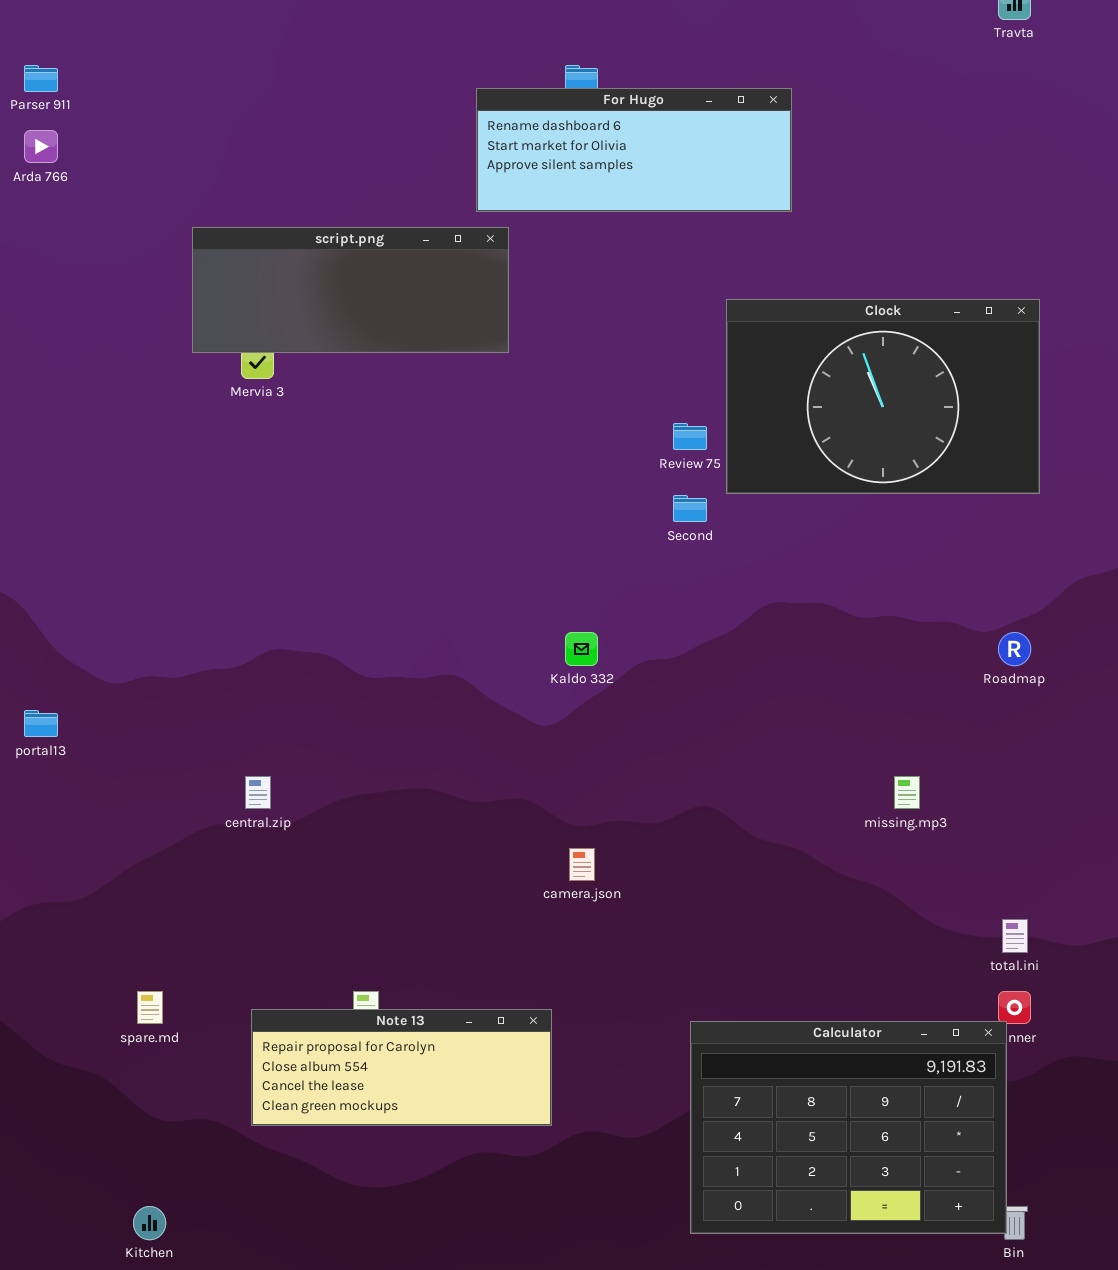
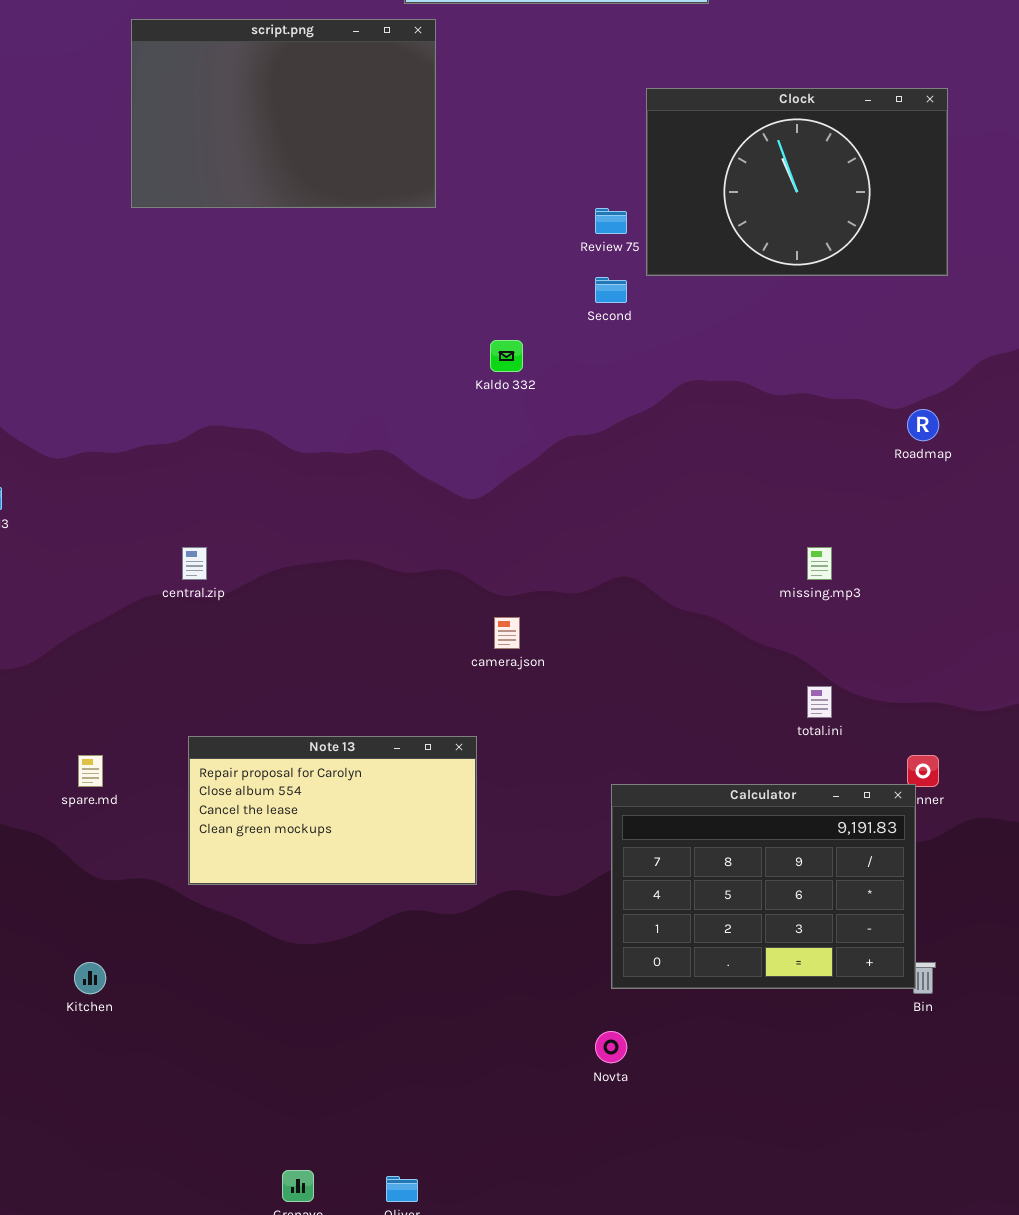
script.png: [192,227,509,353] -> [131,19,436,208], resized
Kaldo 332: [565,632,598,666] -> [490,340,523,372], moved
total.ini: [1002,919,1028,953] -> [807,686,832,718], moved
Note 13: [251,1009,552,1126] -> [188,736,477,885], resized

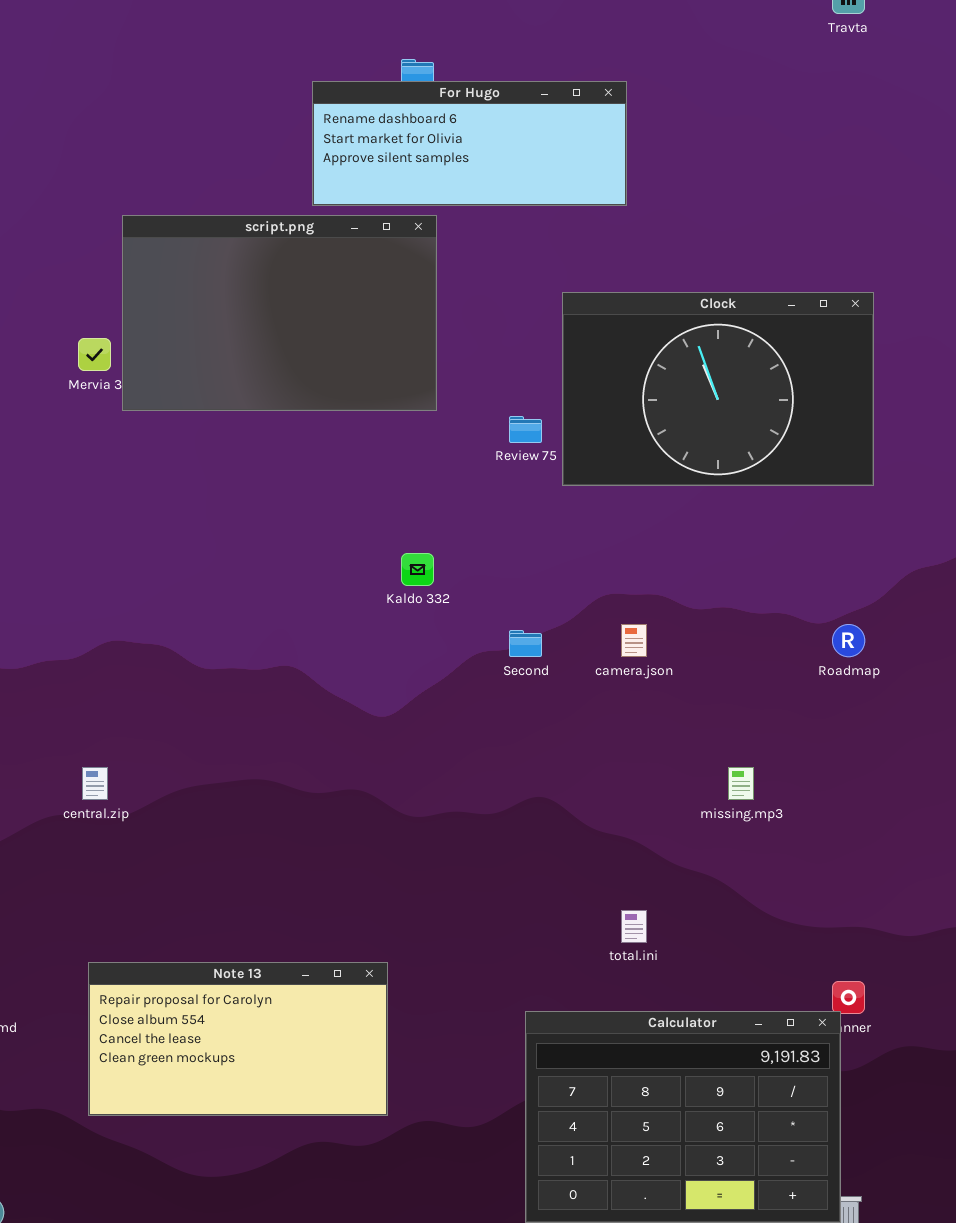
script.png: [131,19,436,208] -> [122,215,437,411], moved
Second: [595,277,627,303] -> [509,630,542,657], moved
camera.json: [494,617,520,649] -> [621,624,647,657], moved
total.ini: [807,686,832,718] -> [621,910,647,943], moved

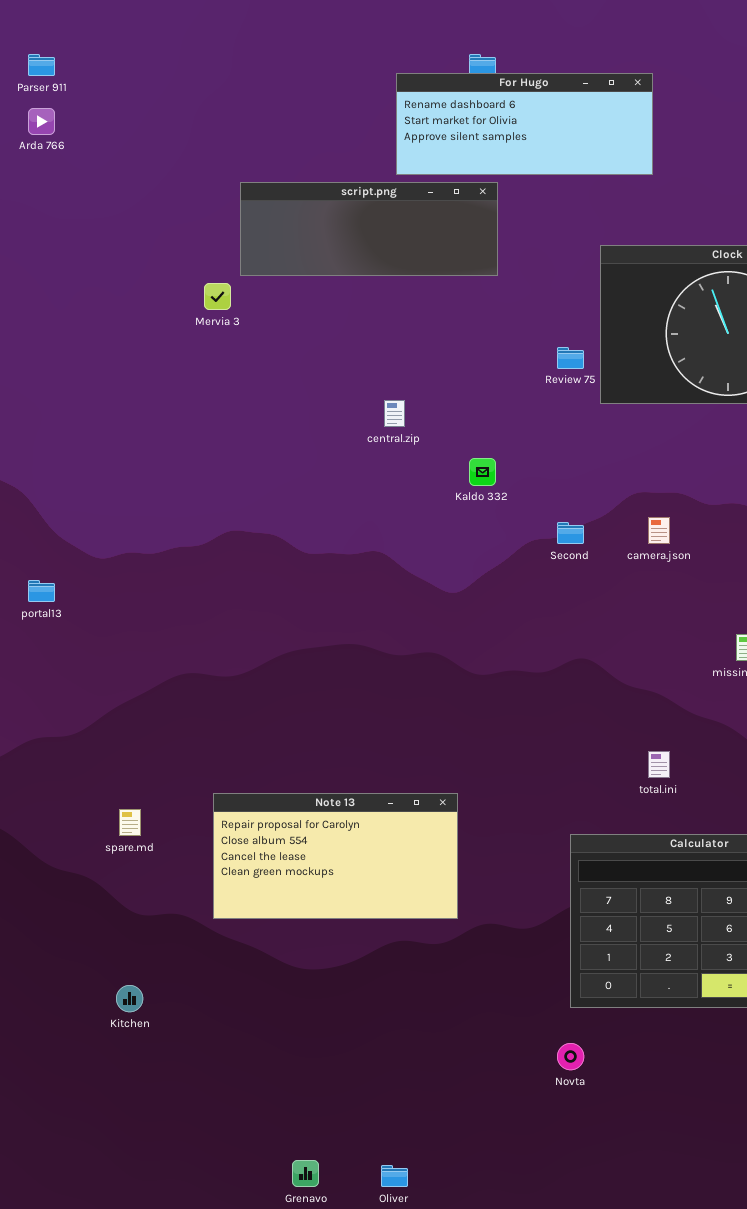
script.png: [122,215,437,411] -> [240,182,498,276], resized
central.zip: [82,767,108,800] -> [384,400,405,427], moved

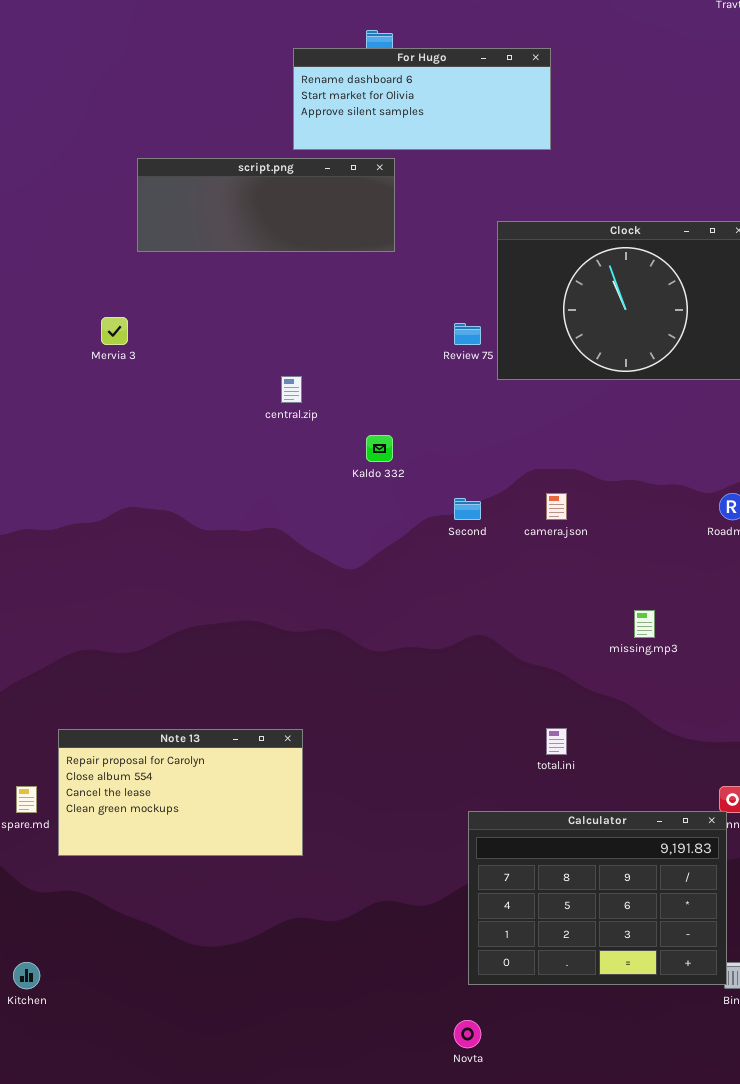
Mervia 3: [204,283,231,310] -> [101,317,128,345], moved
Note 13: [213,793,458,919] -> [58,729,303,856], moved

